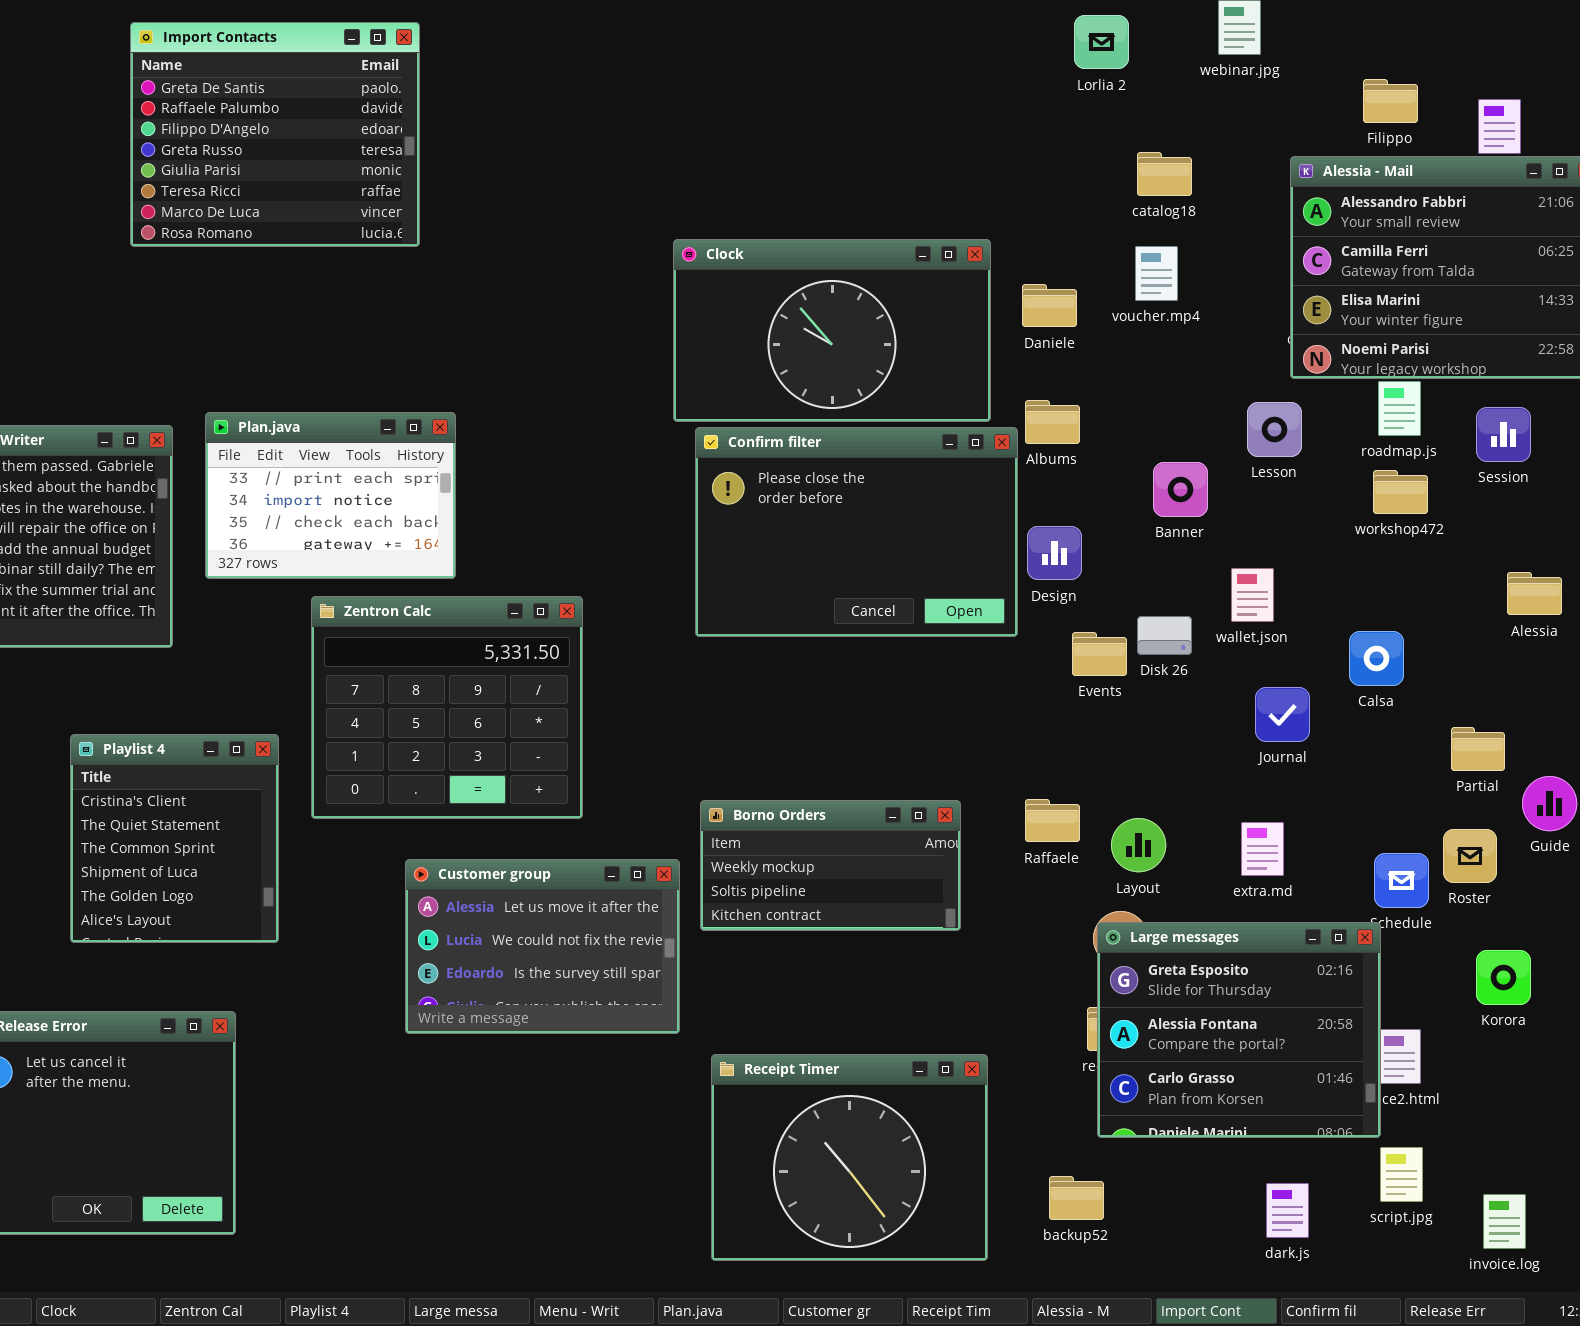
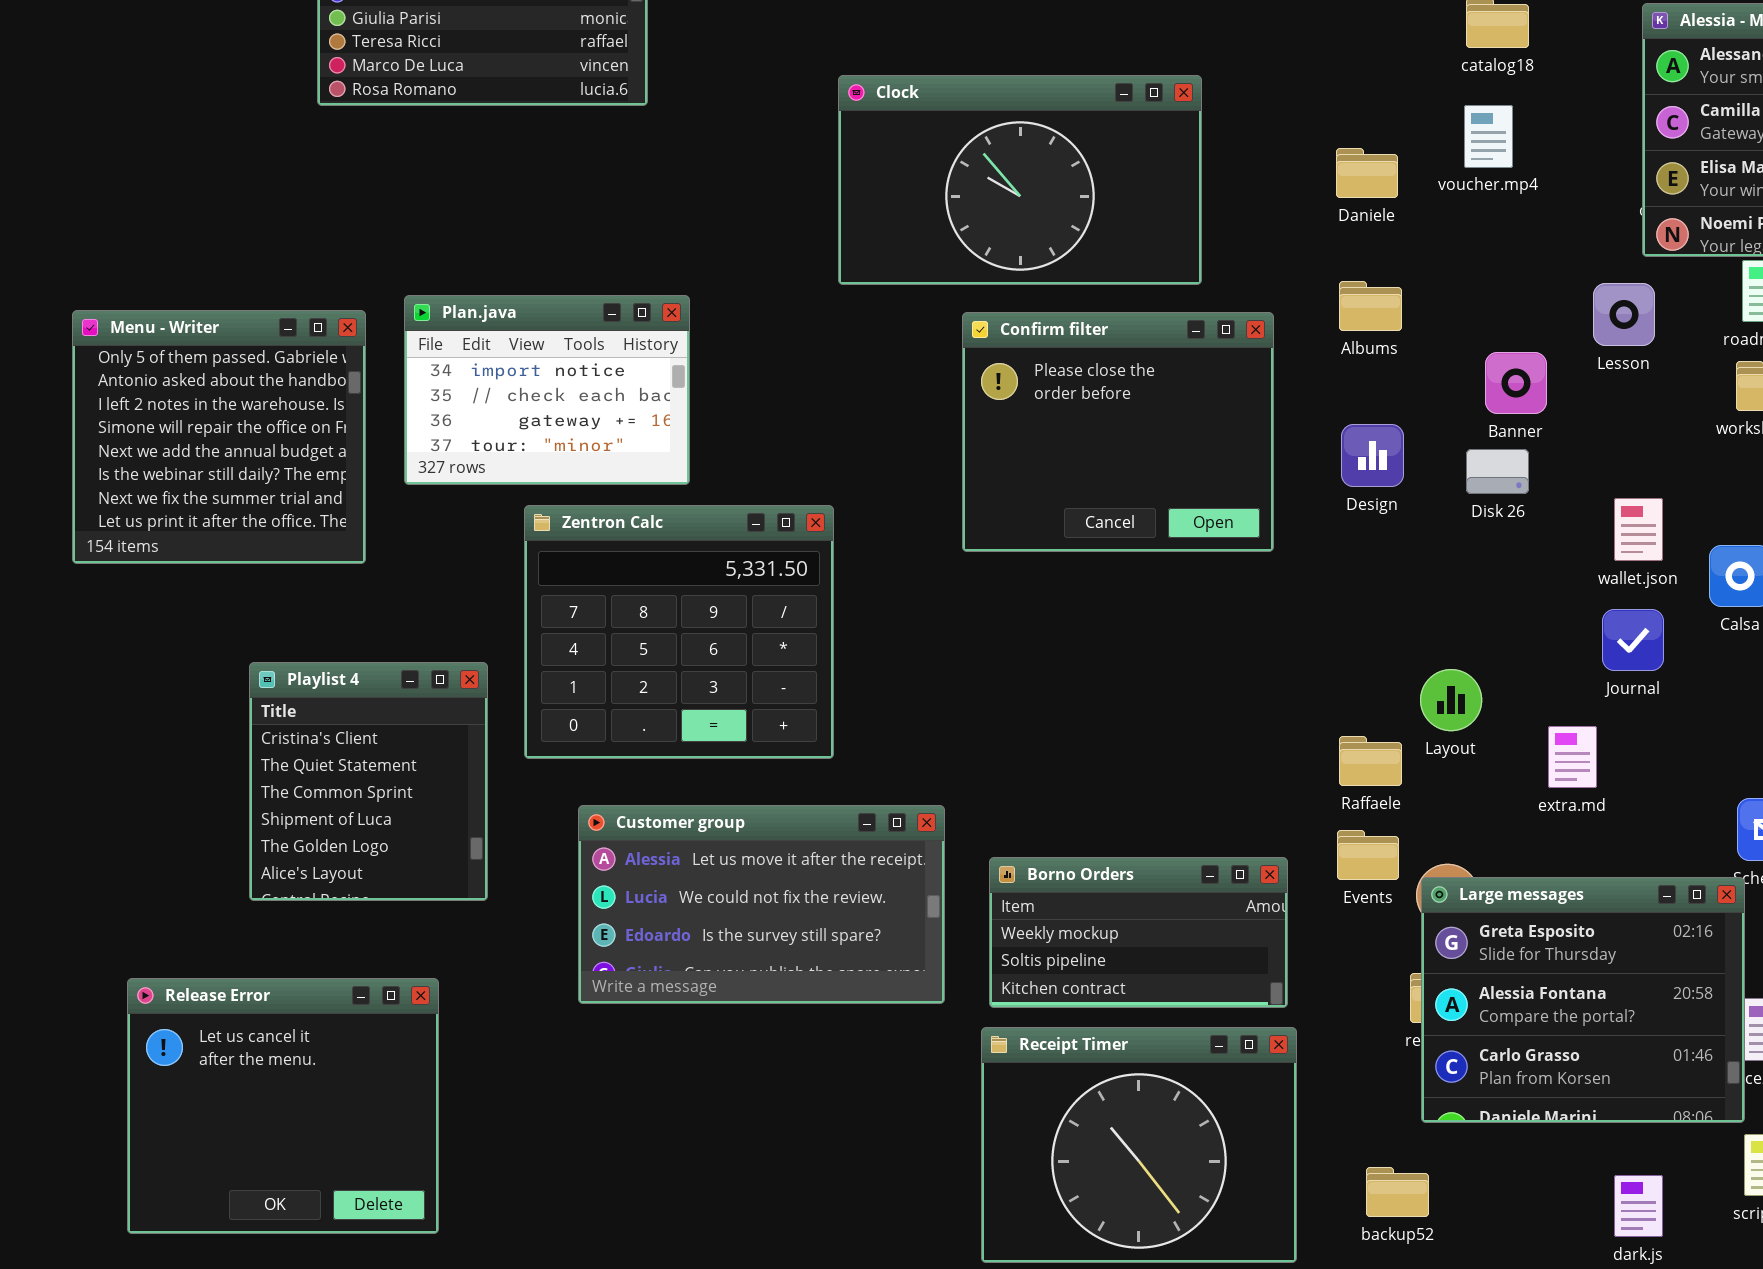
Clock: [673,239,991,422] -> [838,75,1202,285], moved
Plan.java: [205,412,456,579] -> [404,295,690,485], scrolled down 1 row
Confirm filter: [695,427,1018,637] -> [962,312,1274,552], resized
wallet.json: [1231,568,1274,622] -> [1614,498,1663,561], moved
Disk 26: [1137,616,1192,655] -> [1466,449,1529,494], moved
Events: [1072,632,1127,676] -> [1337,830,1399,880], moved
Borno Orders: [700,800,961,931] -> [989,857,1288,1008], moved
Layout: [1111,818,1166,872] -> [1420,669,1482,731], moved
extra.md: [1241,822,1284,876] -> [1548,726,1597,788], moved
Customer group: [405,859,680,1034] -> [578,805,945,1004], resized

